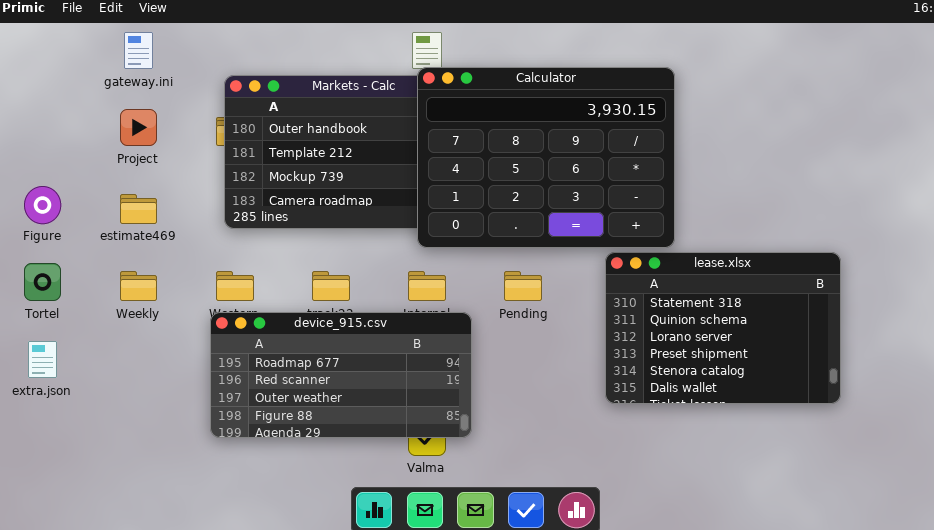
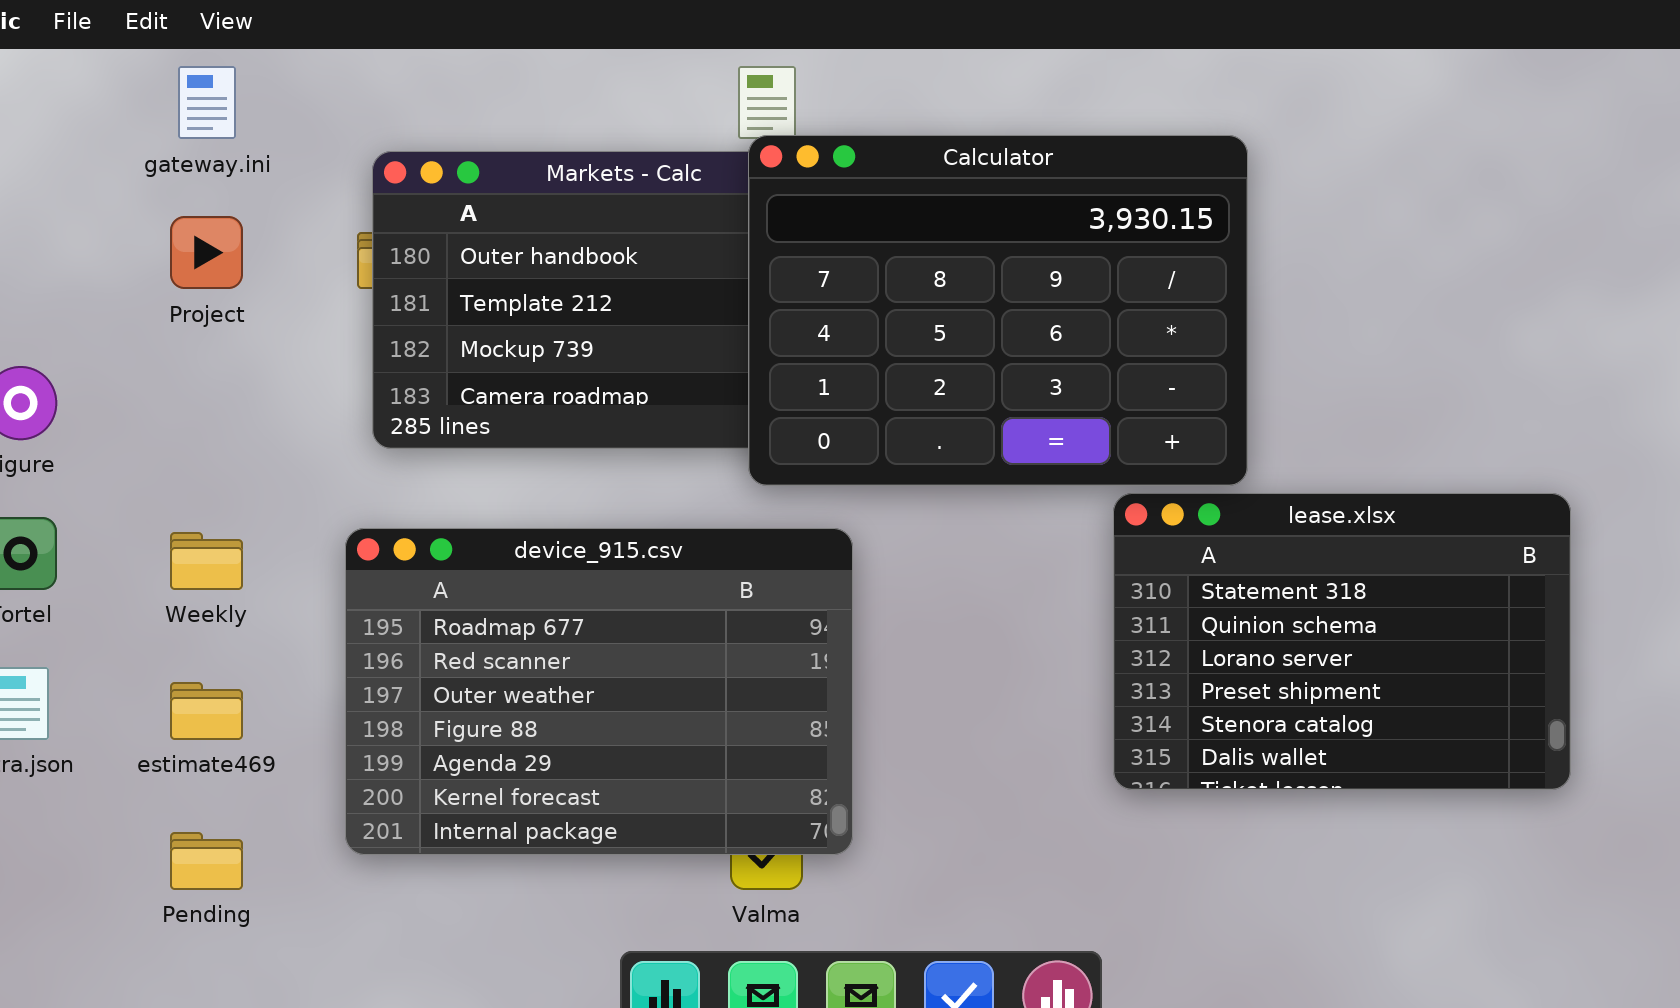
estimate469: [120,194,157,224] -> [170,682,243,740], moved
Pending: [504,271,542,301] -> [170,832,243,890], moved
device_915.csv: [210,312,472,438] -> [345,528,853,855], resized

